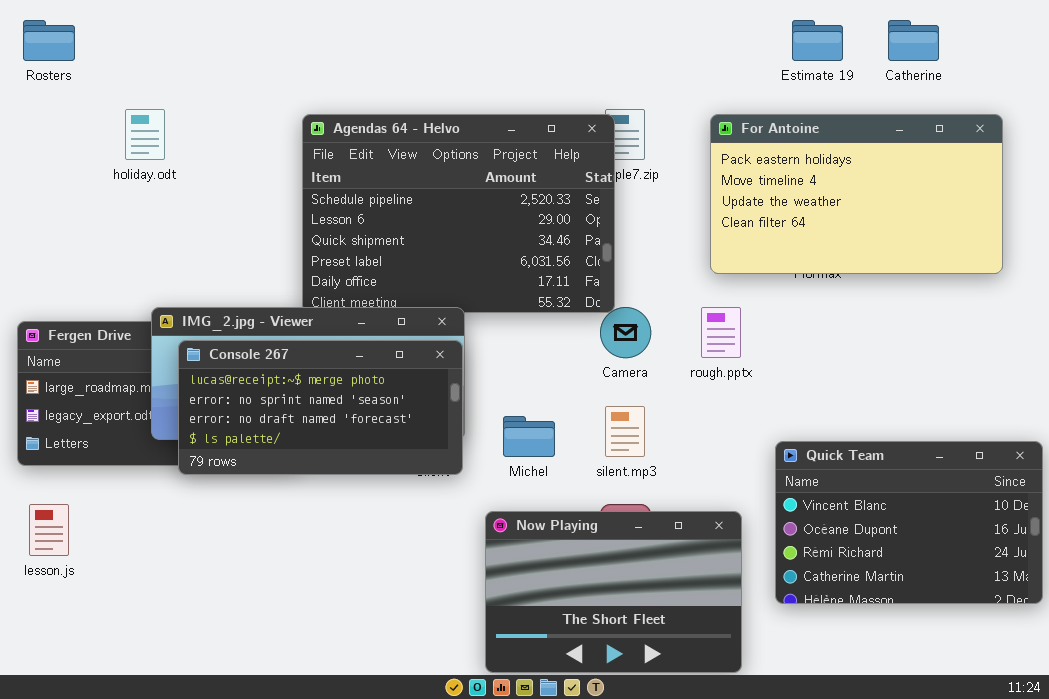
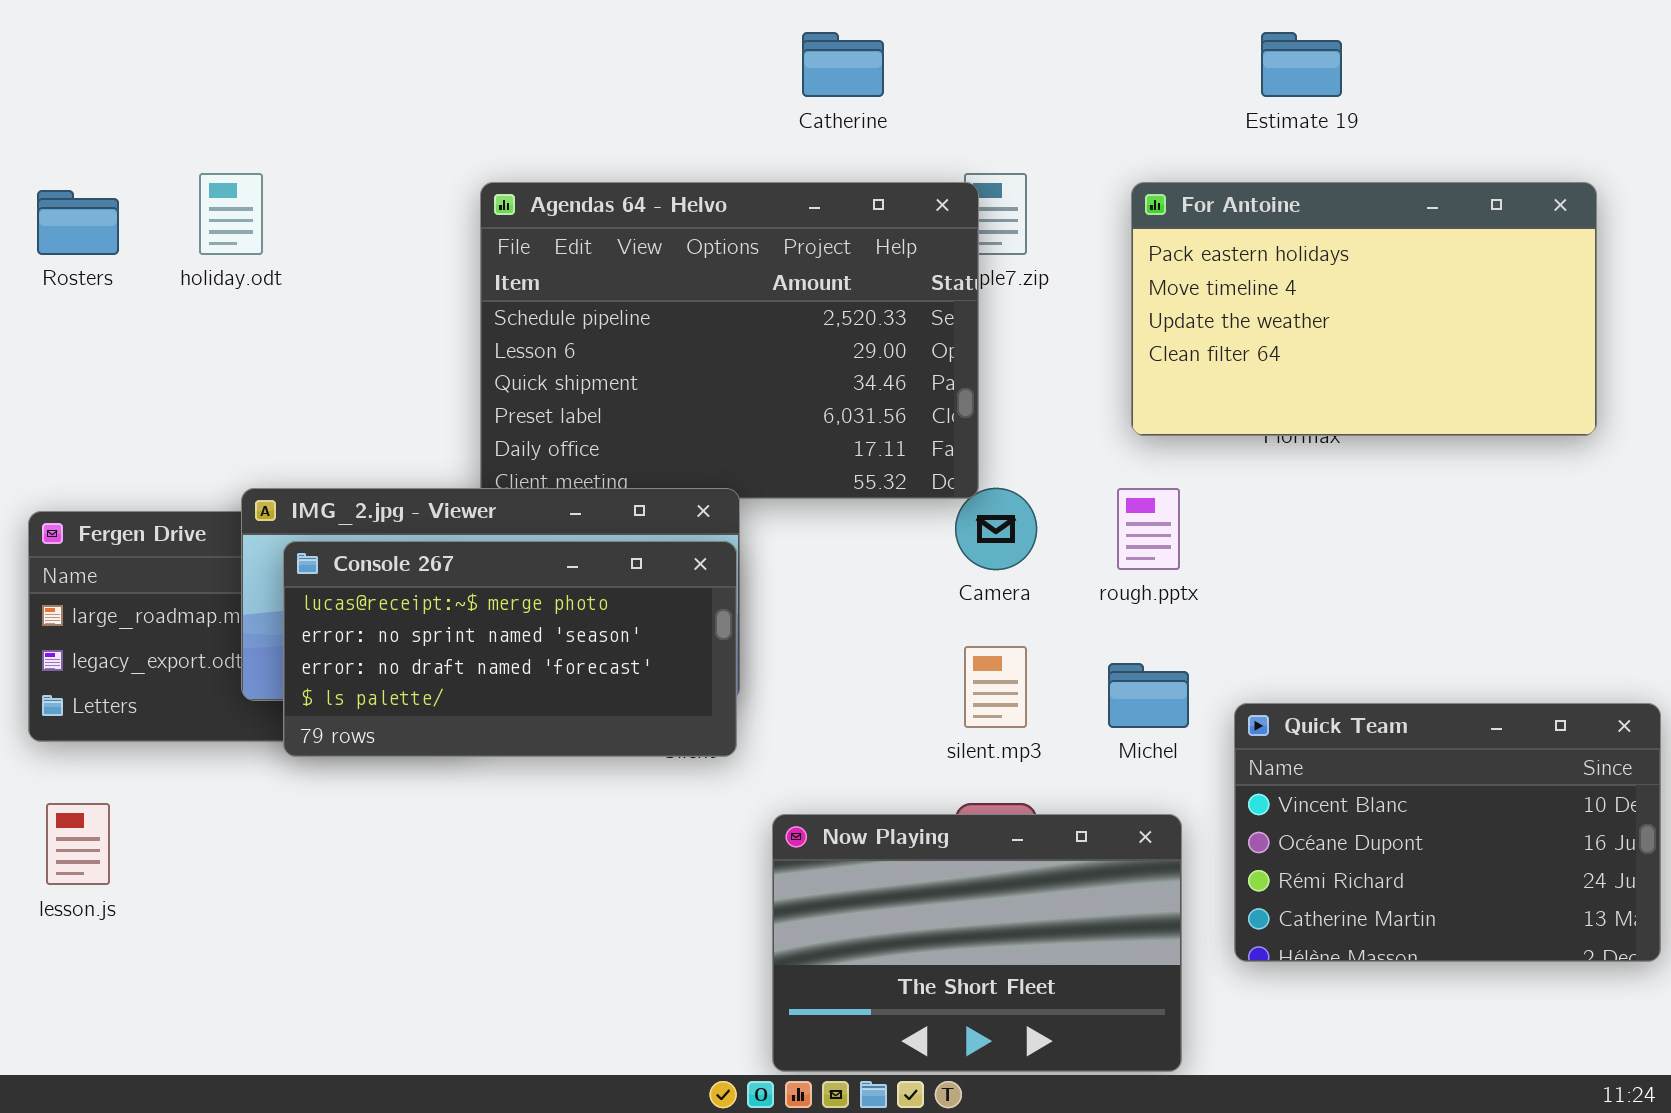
Rosters: [23,20,75,61] -> [37,190,119,255], moved
Catherine: [888,20,939,61] -> [802,32,884,97], moved
Michel: [503,416,555,457] -> [1108,663,1189,728], moved

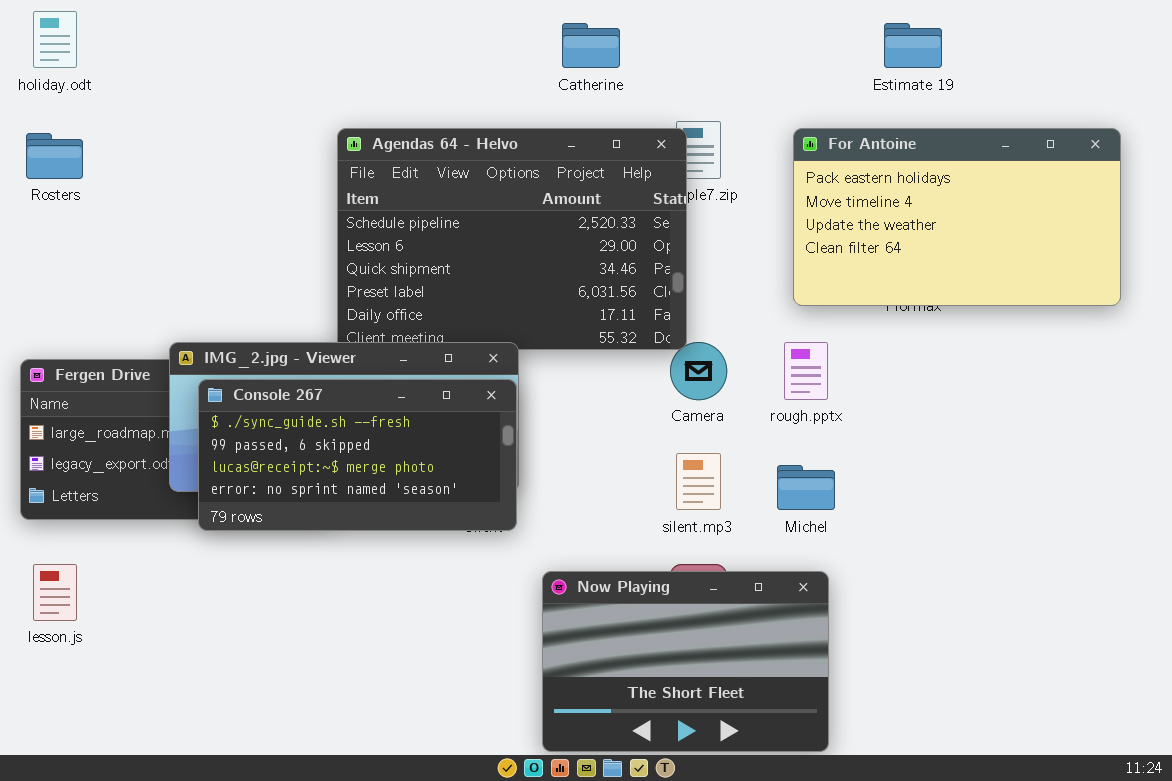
holiday.odt: [199,173,263,255] -> [33,11,77,68], moved
Console 267: [283,541,737,757] -> [198,379,517,531], scrolled up 2 rows
Quick Team: [1234,703,1661,962] -> none, closed

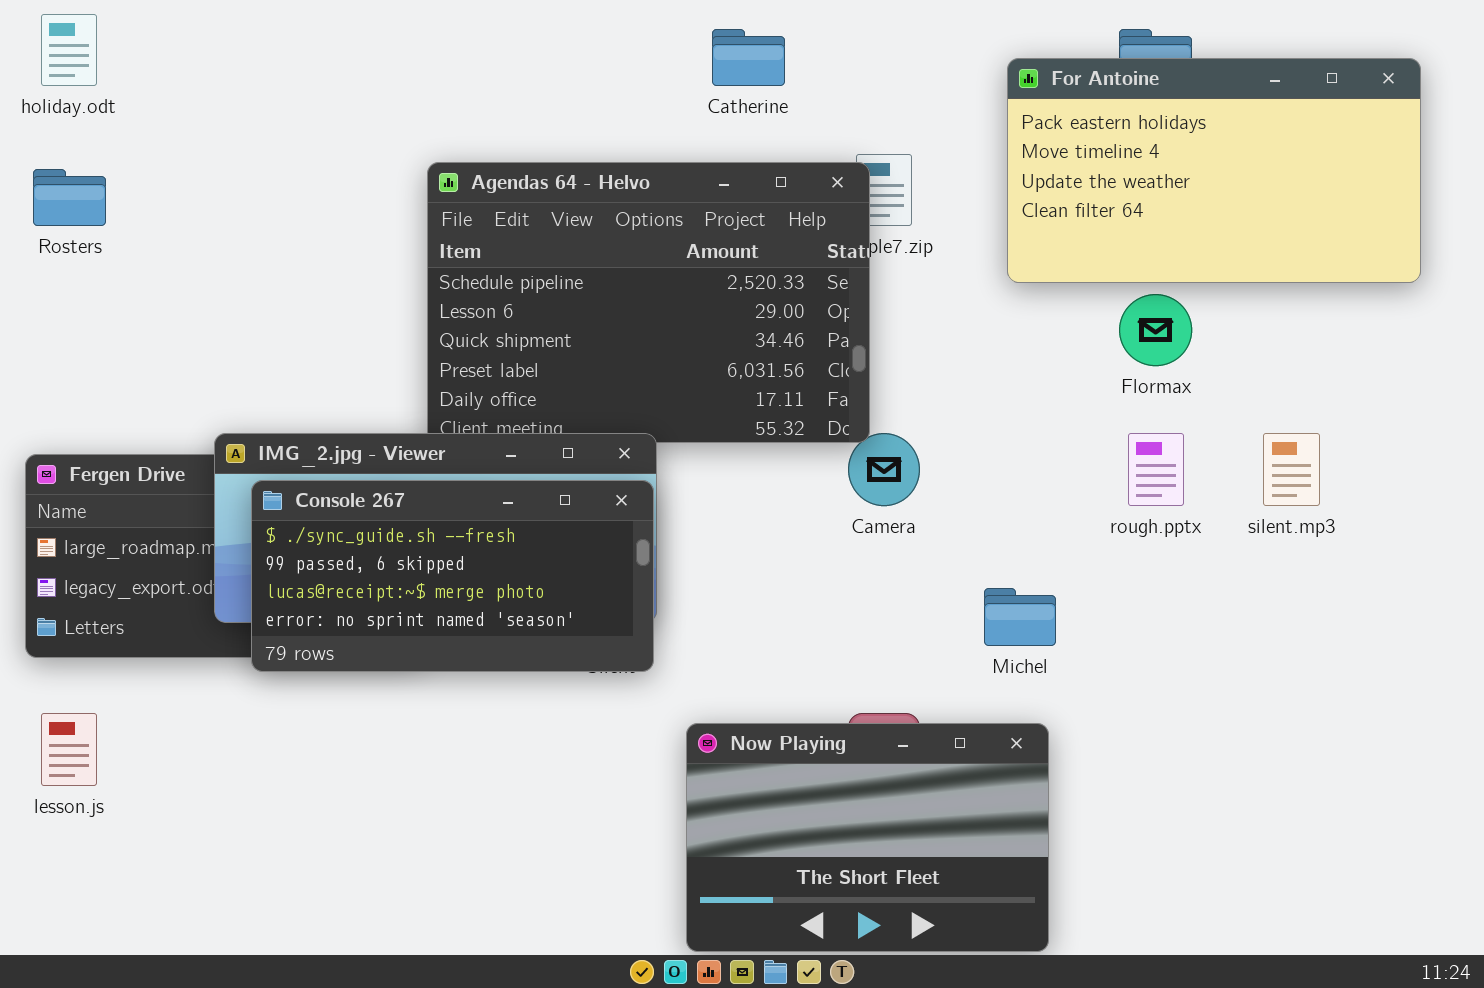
For Antoine: [793,128,1121,306] -> [1007,58,1421,283], moved
rough.pptx: [784,342,828,400] -> [1128,433,1184,506], moved
silent.mp3: [676,453,721,510] -> [1263,433,1320,506], moved

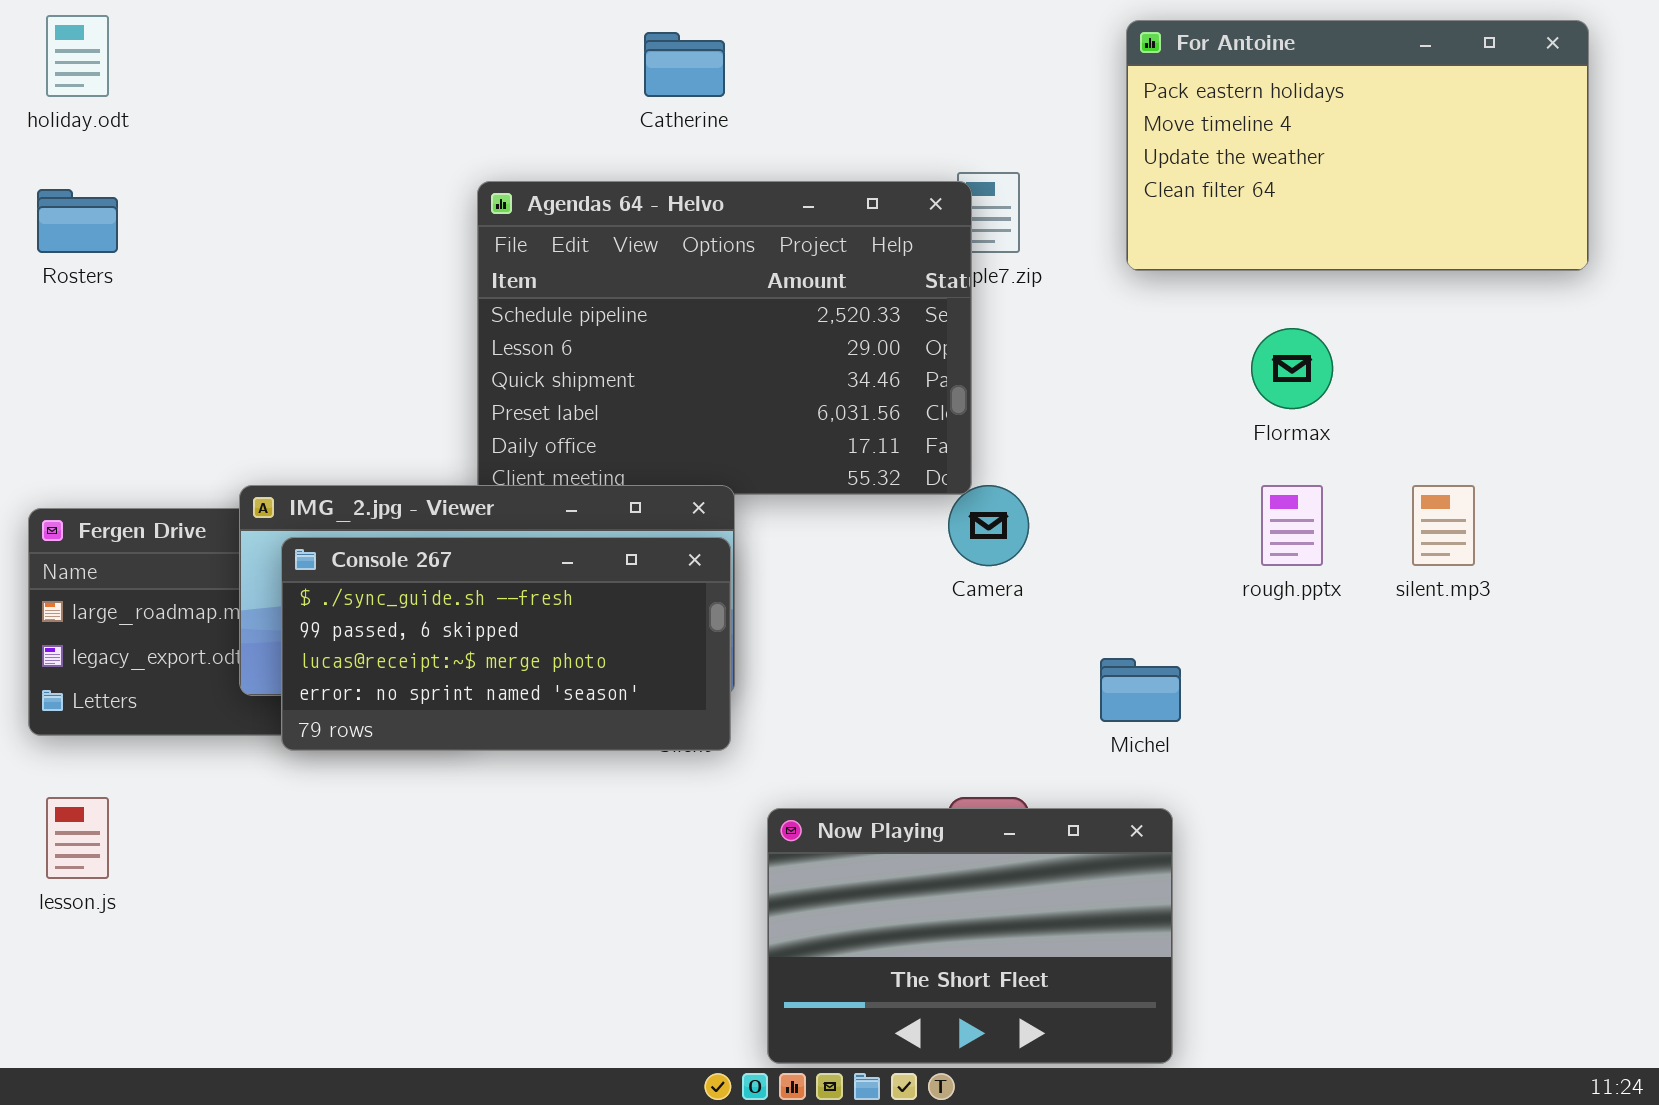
Catherine: [712,29,785,86] -> [644,32,725,97], moved
For Antoine: [1007,58,1421,283] -> [1126,20,1589,271], moved

